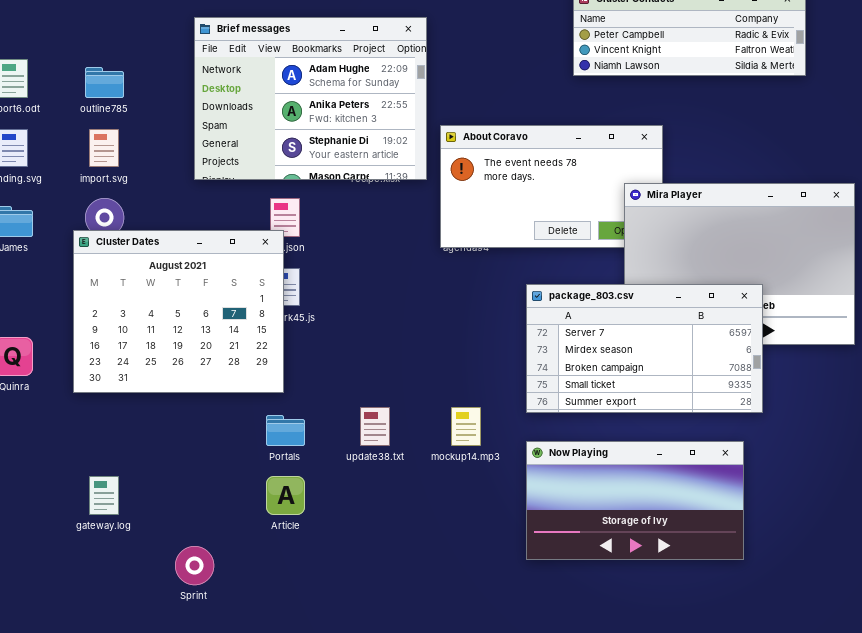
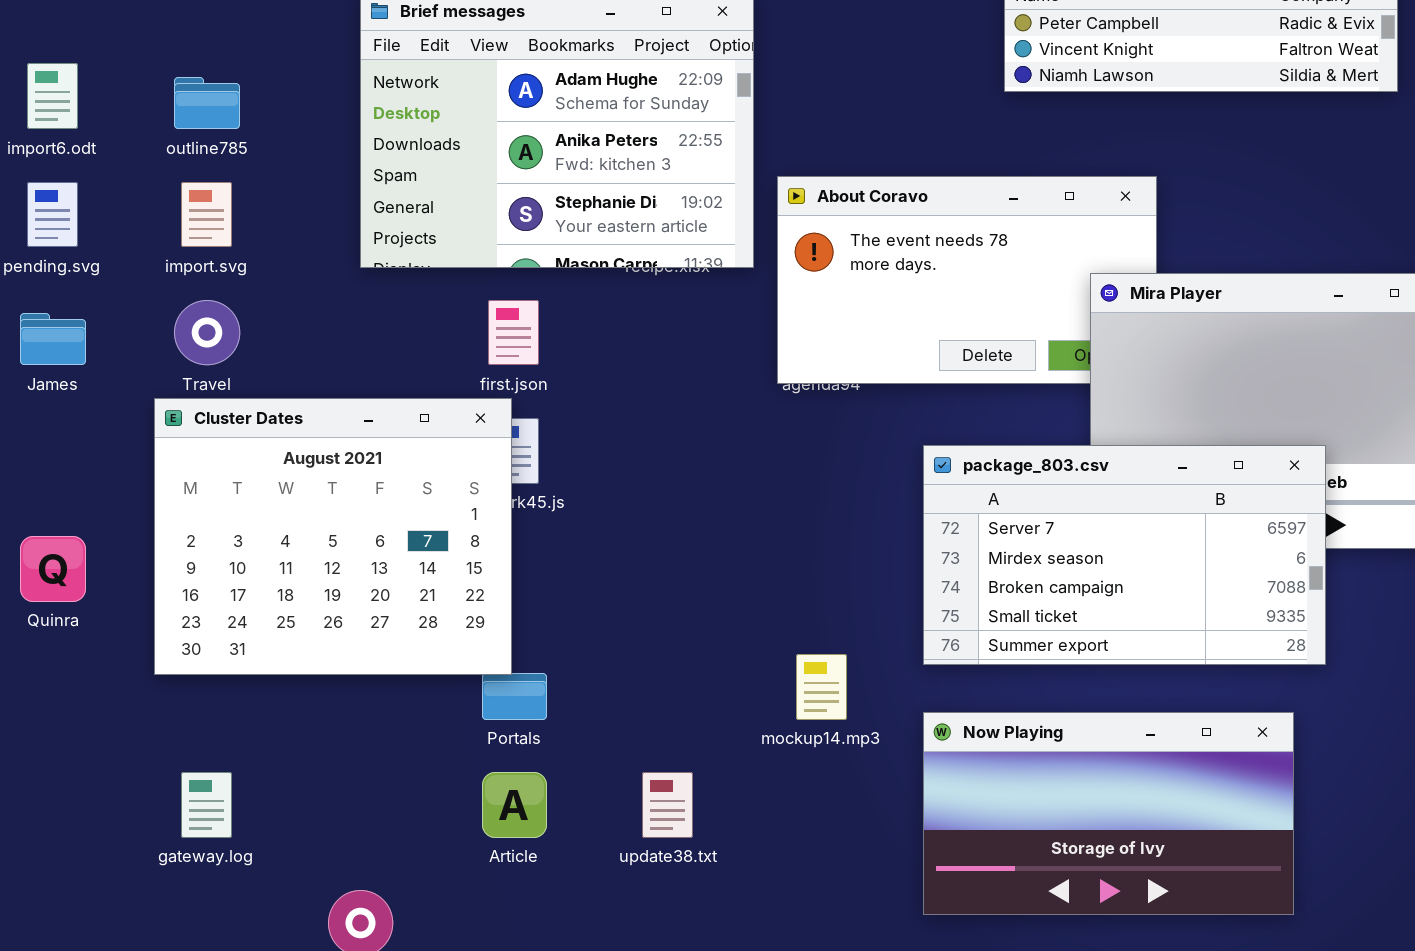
Cluster Dates: [73,230,284,393] -> [154,398,512,675], moved
update38.txt: [360,407,390,446] -> [642,772,693,838], moved

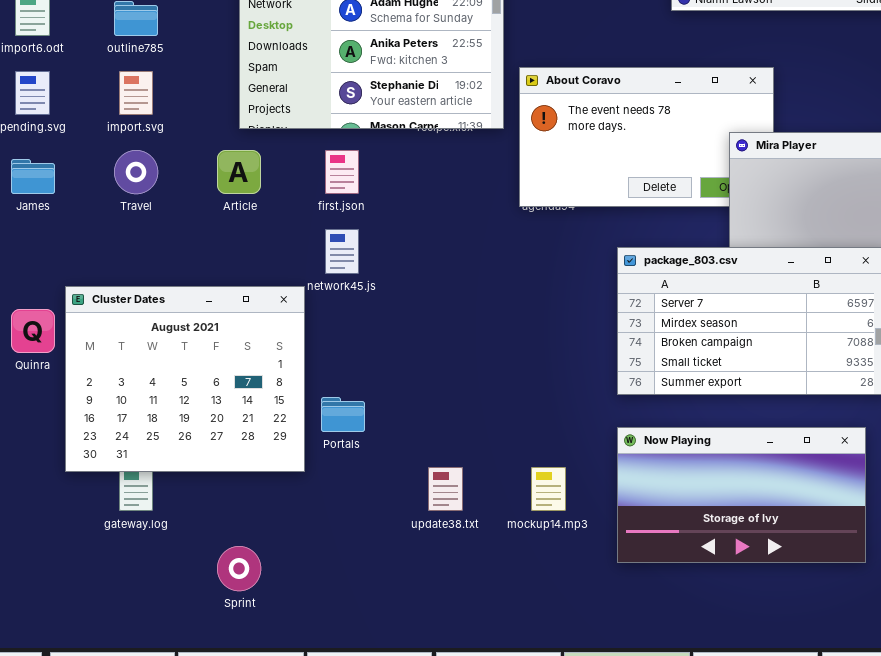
Cluster Dates: [154,398,512,675] -> [65,286,305,472], moved
mockup14.mp3: [796,654,847,720] -> [531,467,566,511], moved
Article: [482,772,547,838] -> [217,150,261,194], moved

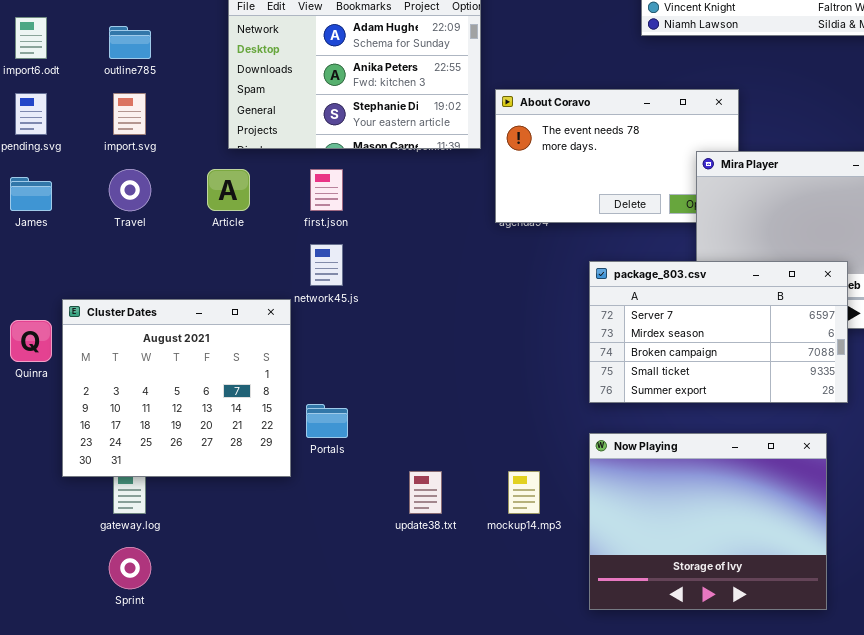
Now Playing: [617,427,866,563] -> [589,433,827,610], resized
Sprint: [217,546,261,591] -> [109,547,151,589], moved

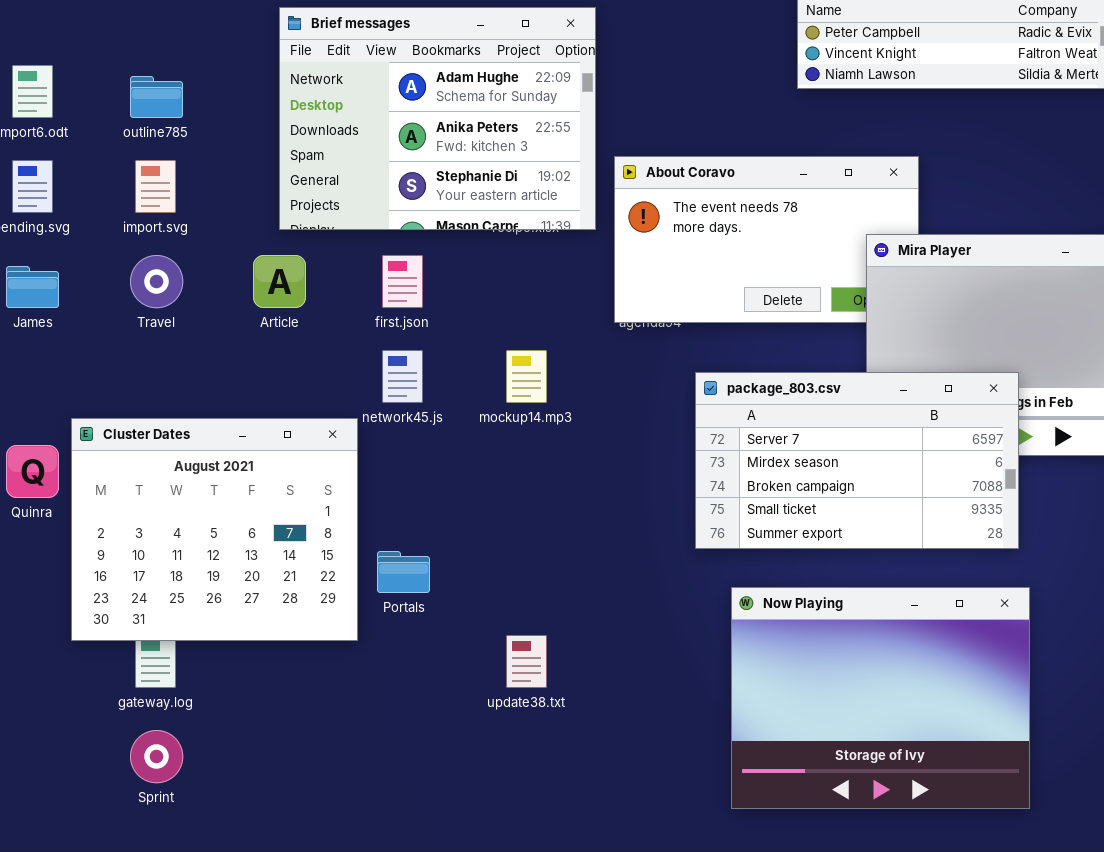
package_803.csv: [589,261,848,403] -> [695,372,1019,549], moved
mockup14.mp3: [508,471,540,514] -> [506,350,547,403], moved

